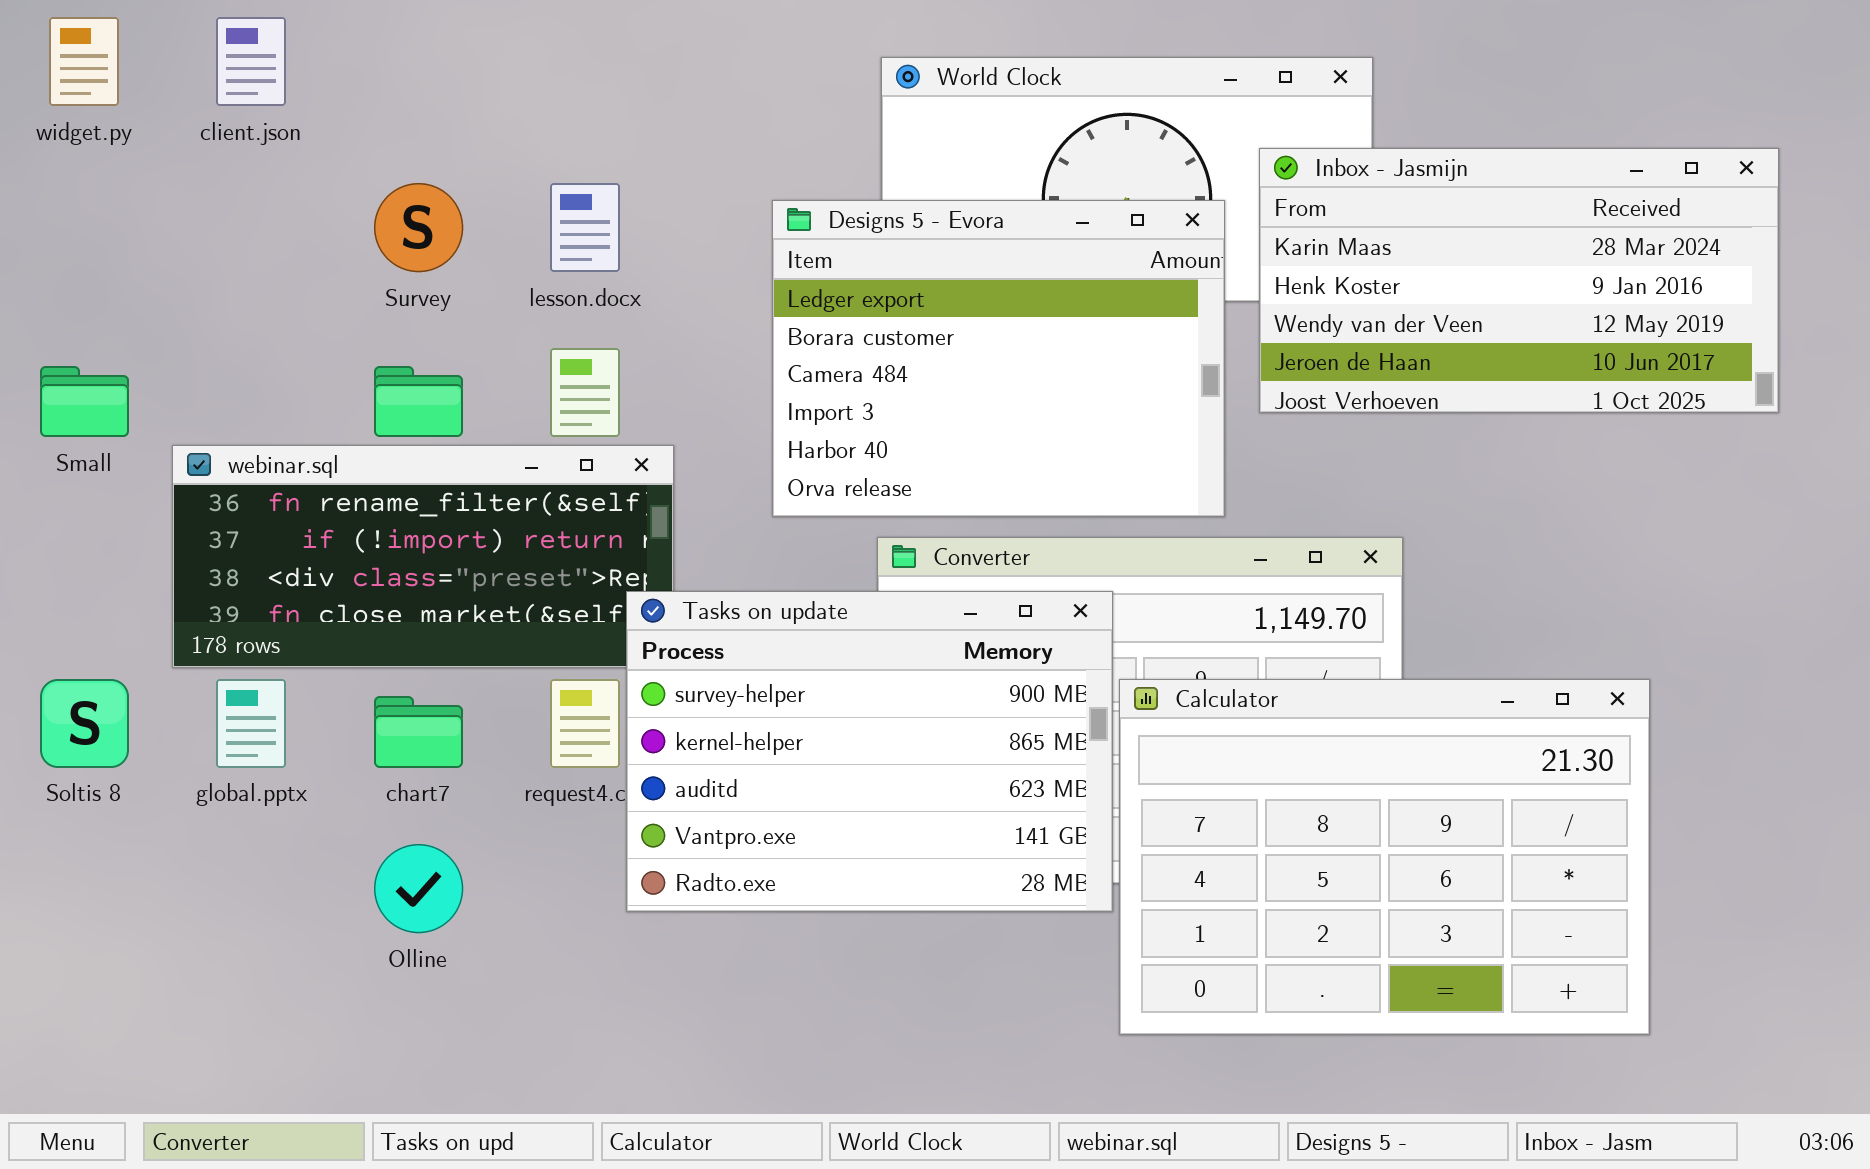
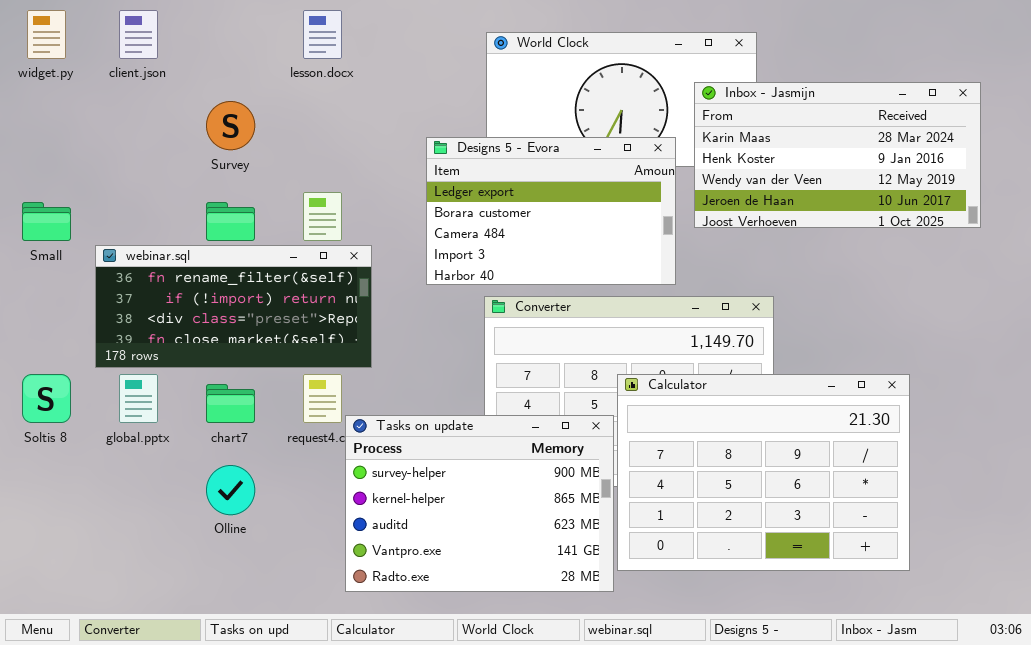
lesson.docx: [550,183,620,272] -> [303,10,342,59], moved
Designs 5 - Evora: [772,200,1225,517] -> [426,137,676,285], resized
Tasks on update: [626,591,1113,912] -> [345,415,614,592], moved

